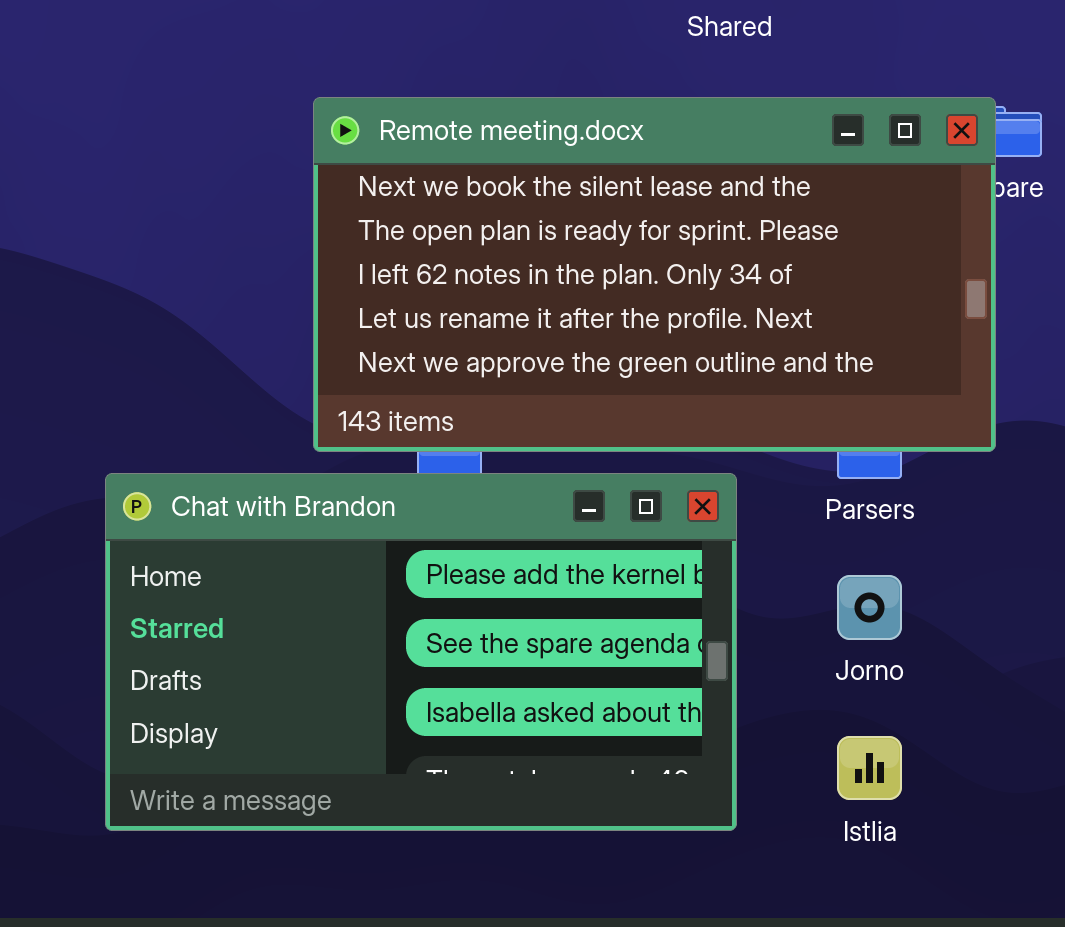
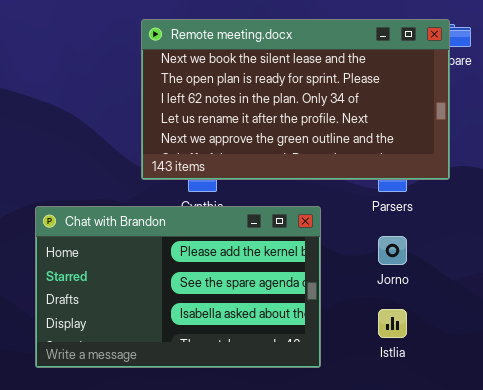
Chat with Brandon: [105,473,737,831] -> [35,206,321,368], moved

